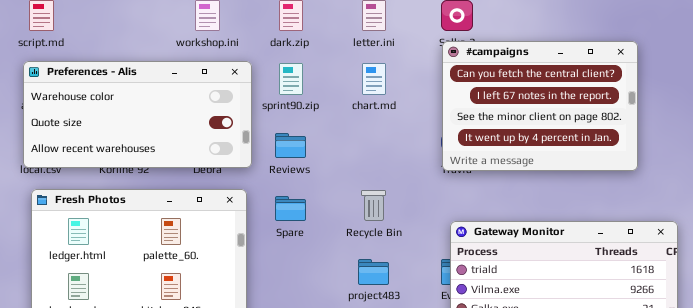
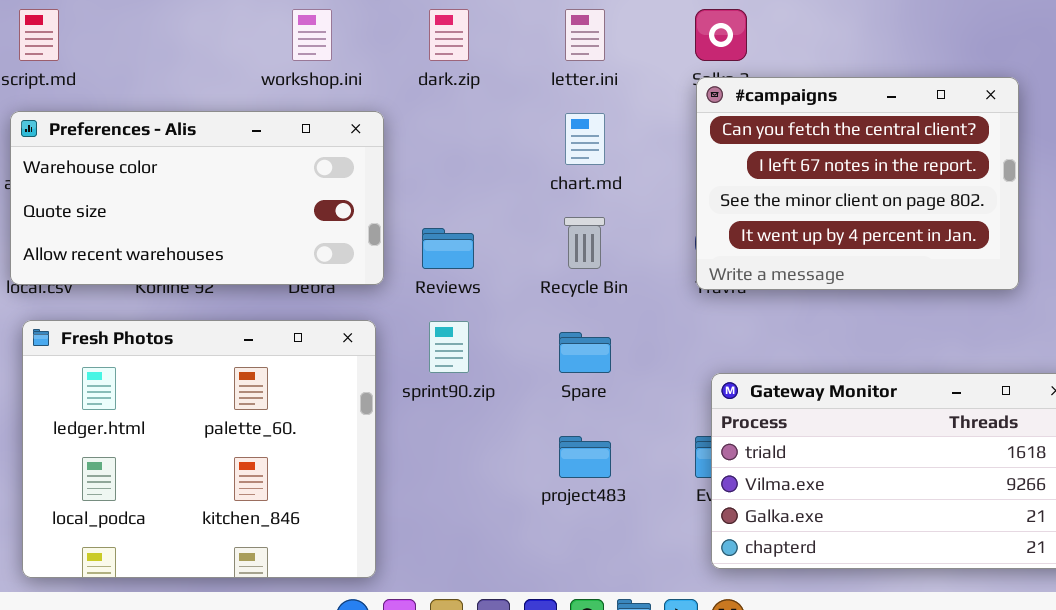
sprint90.zip: [279,63,303,95] -> [429,321,469,373], moved
Recycle Bin: [361,190,386,221] -> [564,217,605,269], moved
Spare: [275,196,306,221] -> [559,332,611,373], moved

